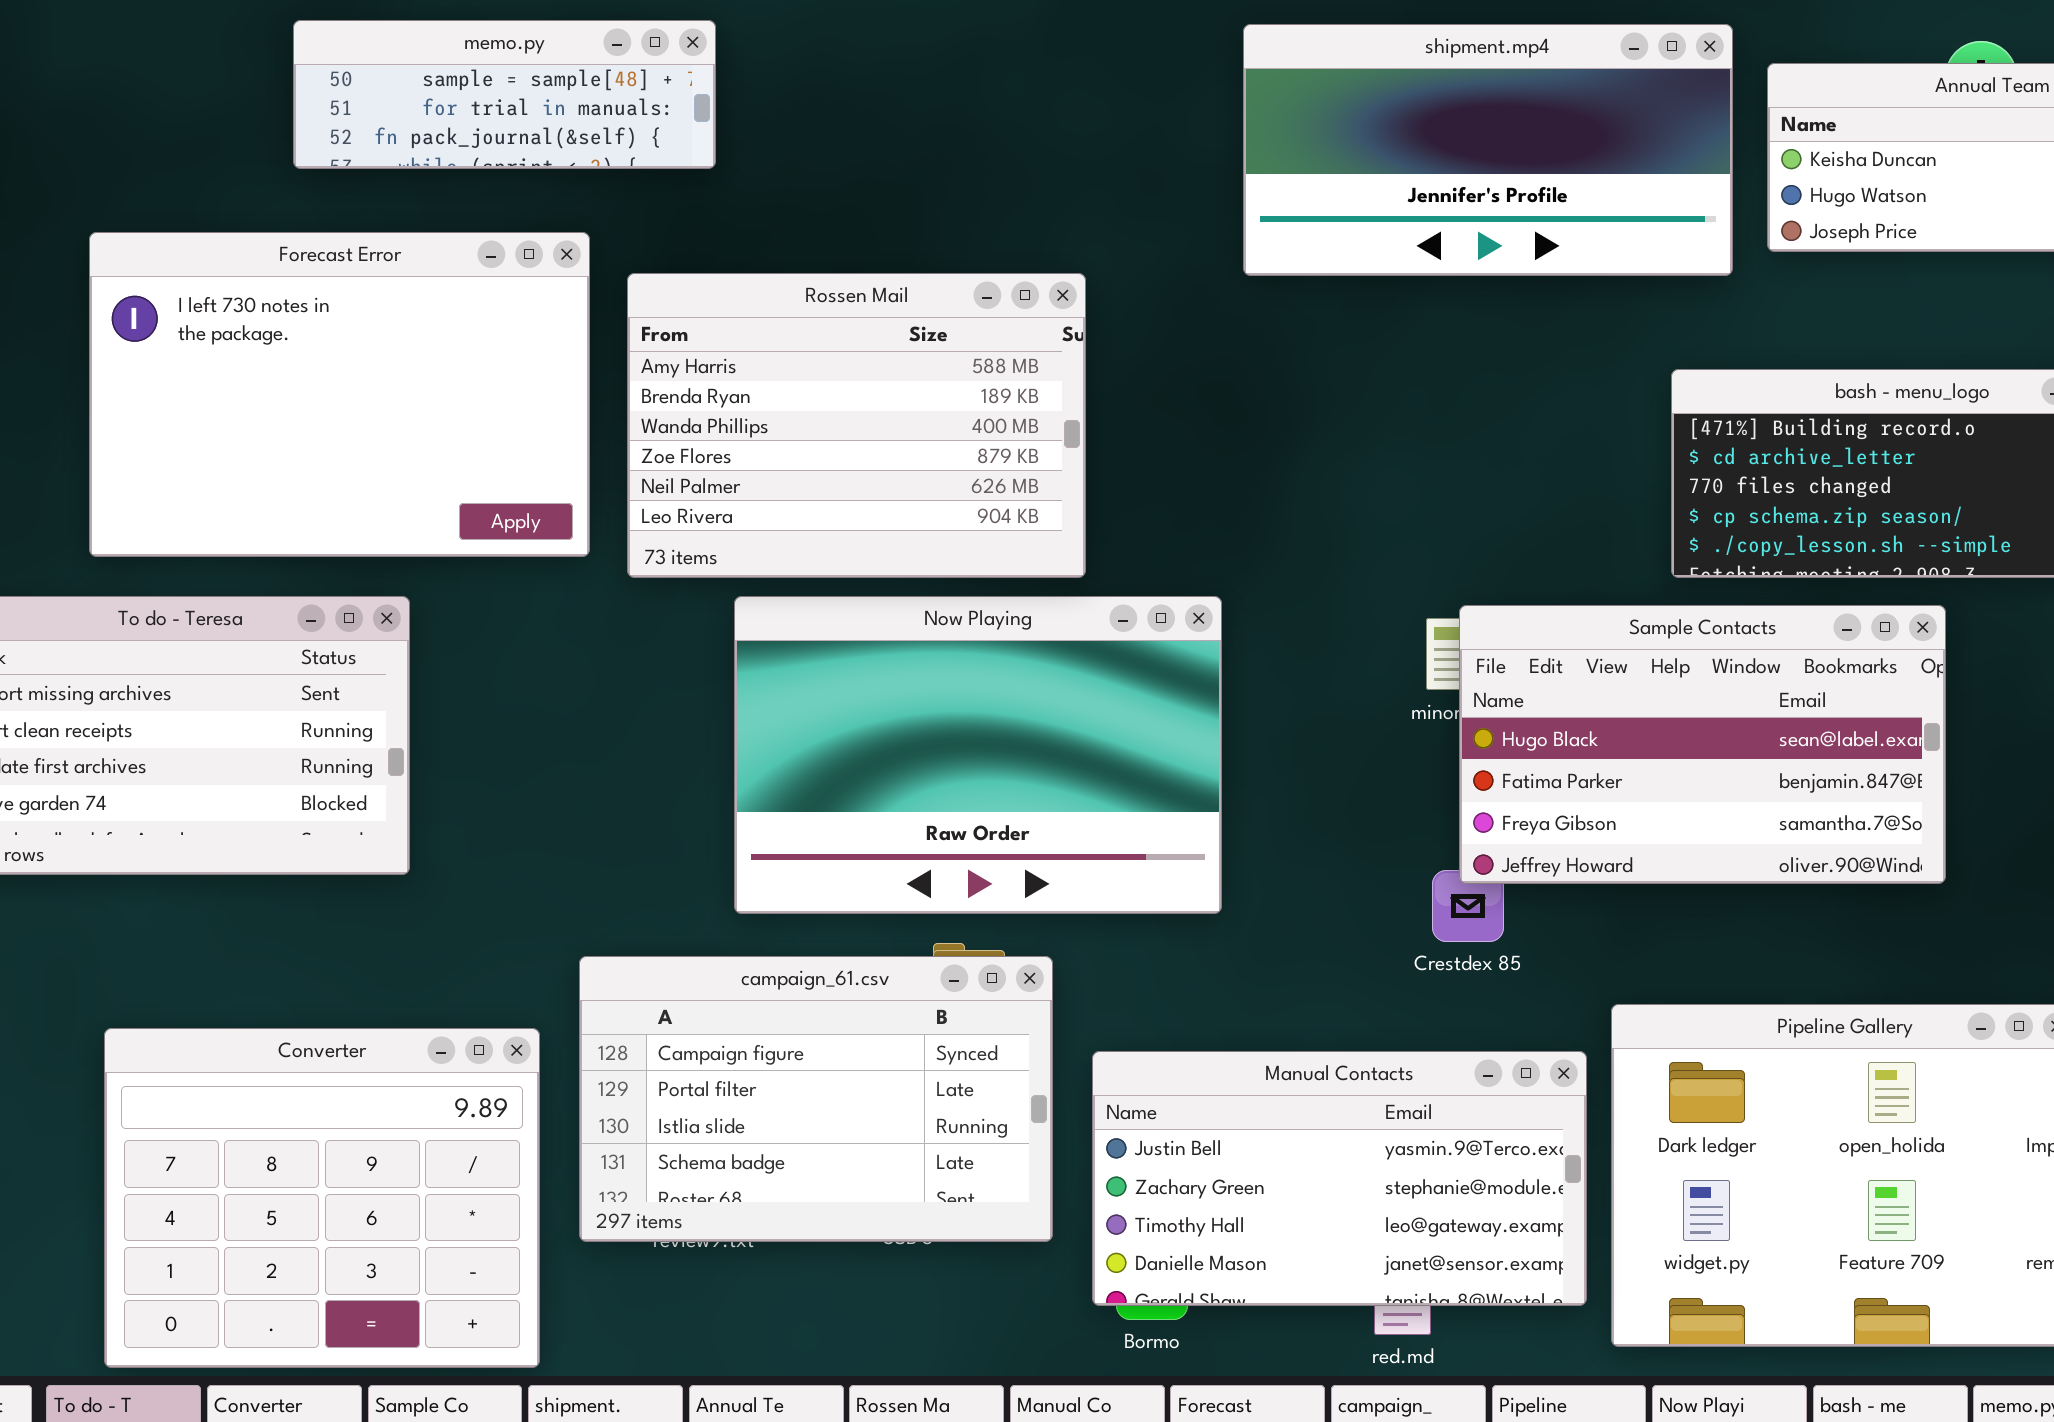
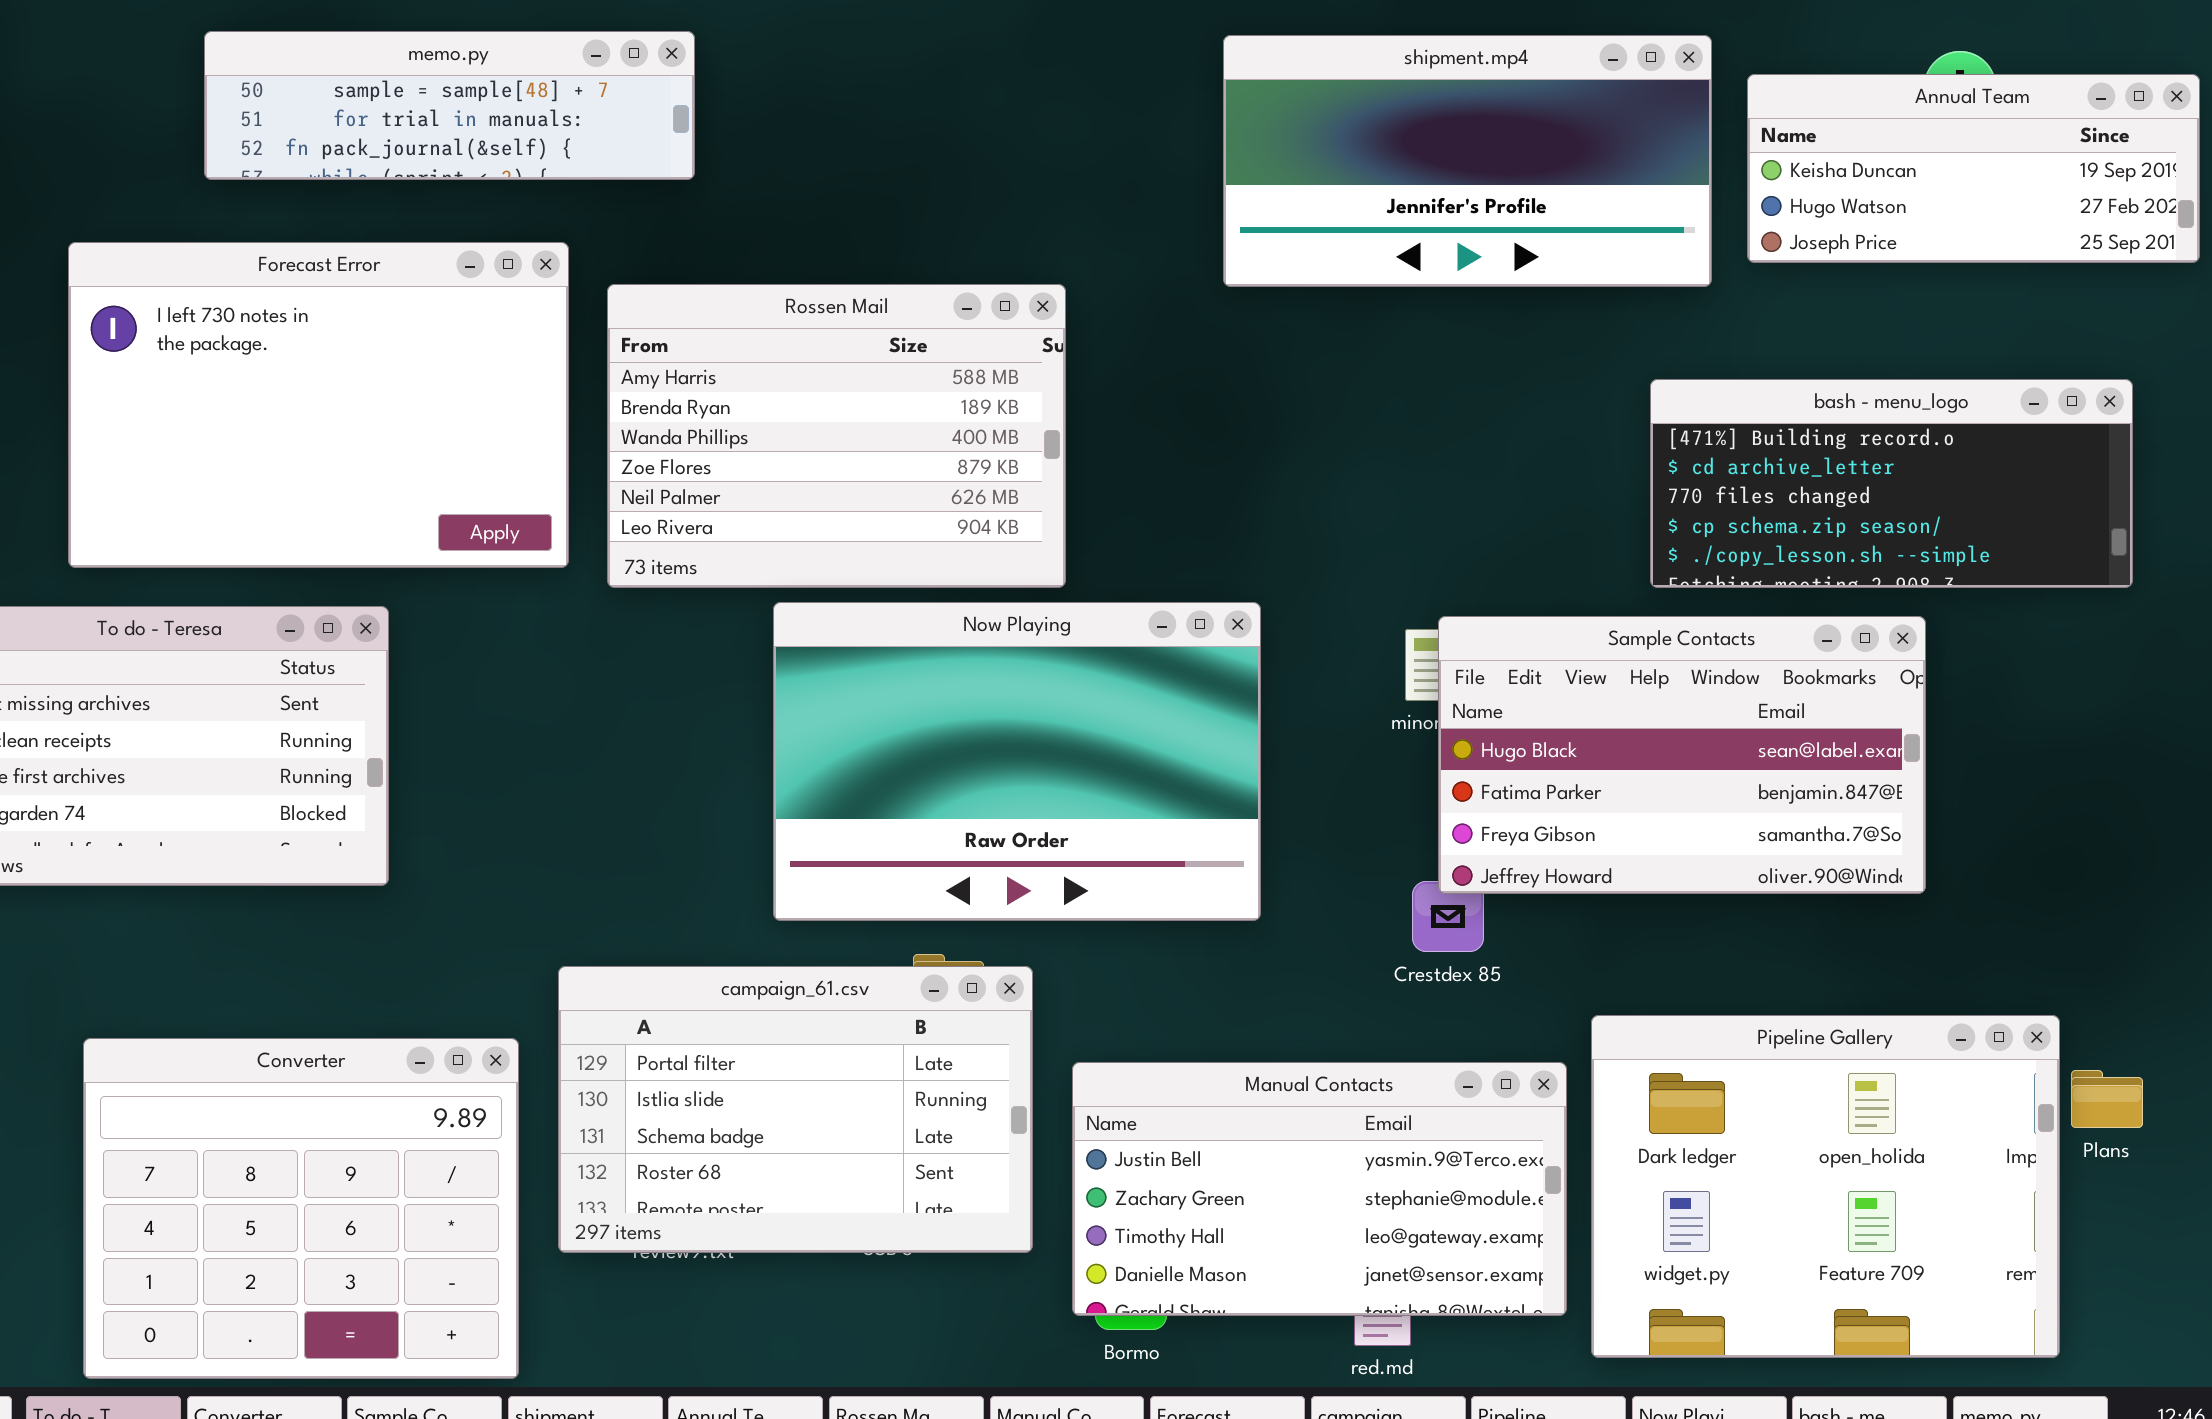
memo.py: [293,20,716,169] -> [204,31,695,180], resized
Now Playing: [734,596,1222,914] -> [773,602,1261,921], moved
campaign_61.csv: [579,956,1053,1242] -> [558,966,1033,1253], scrolled down 1 row

